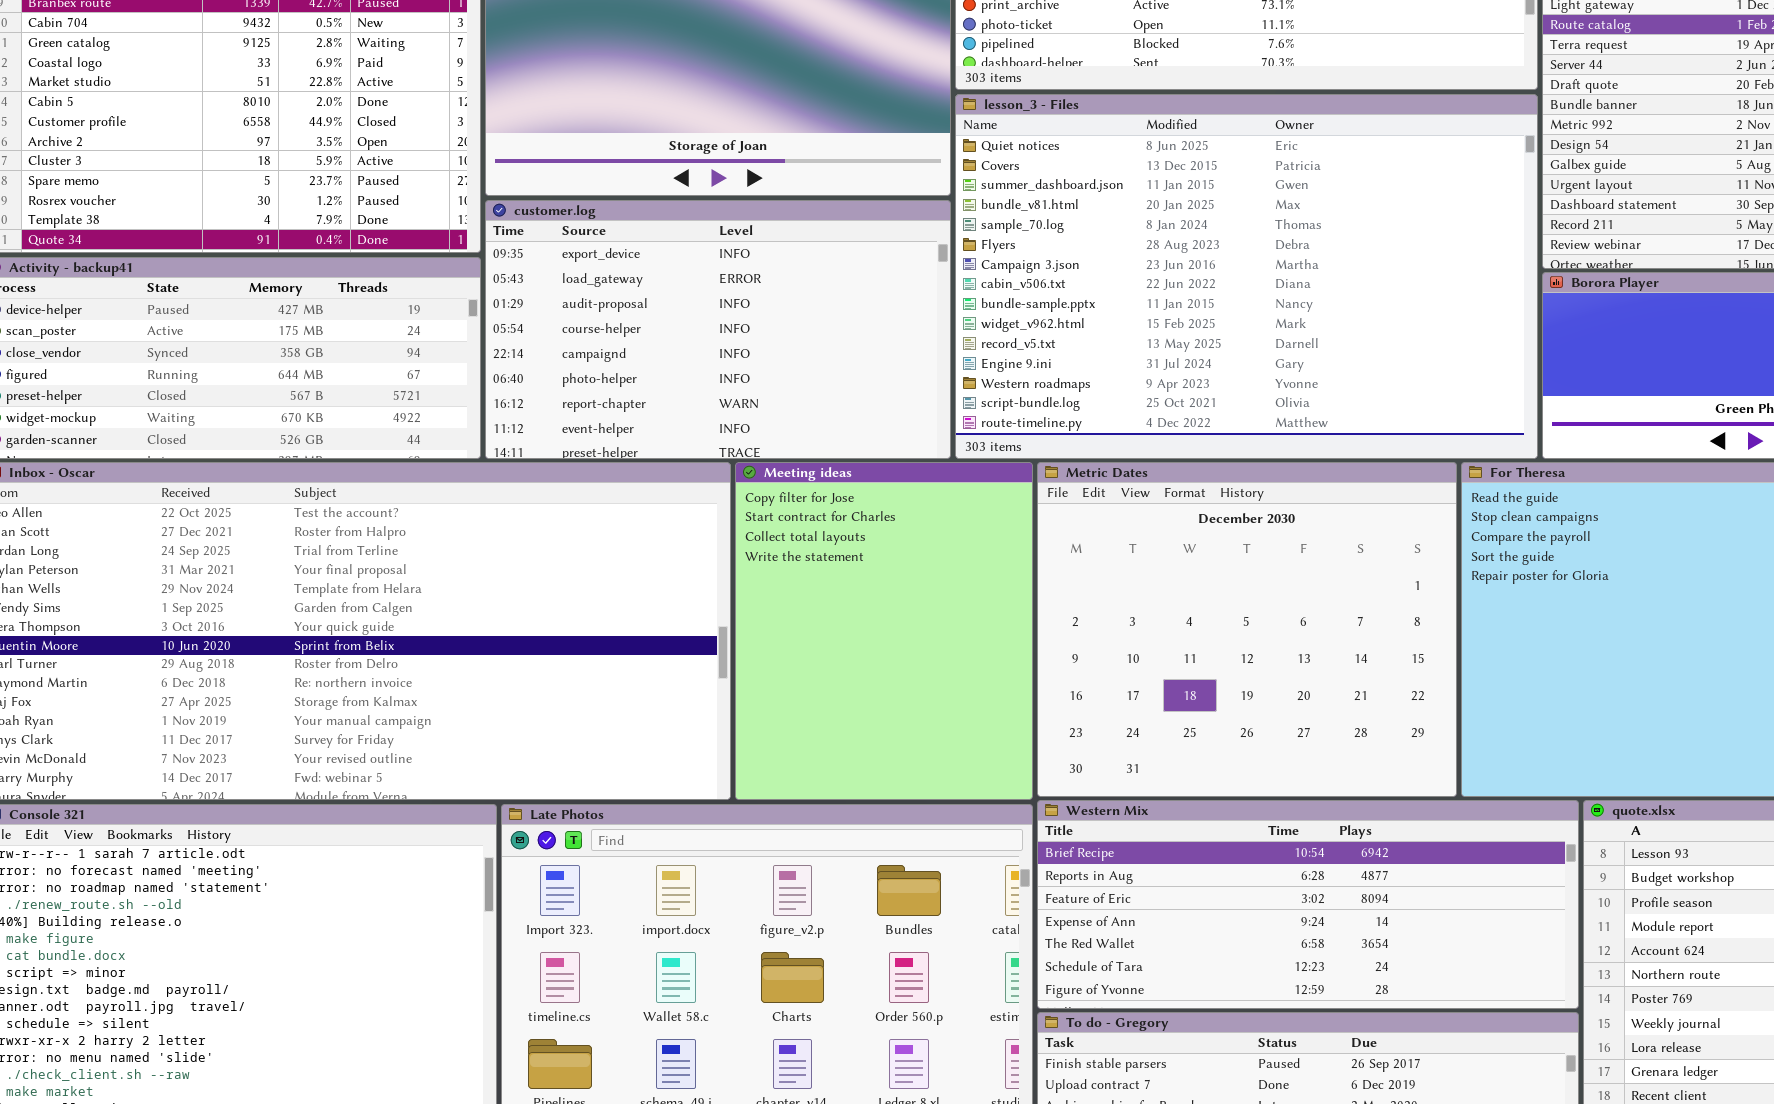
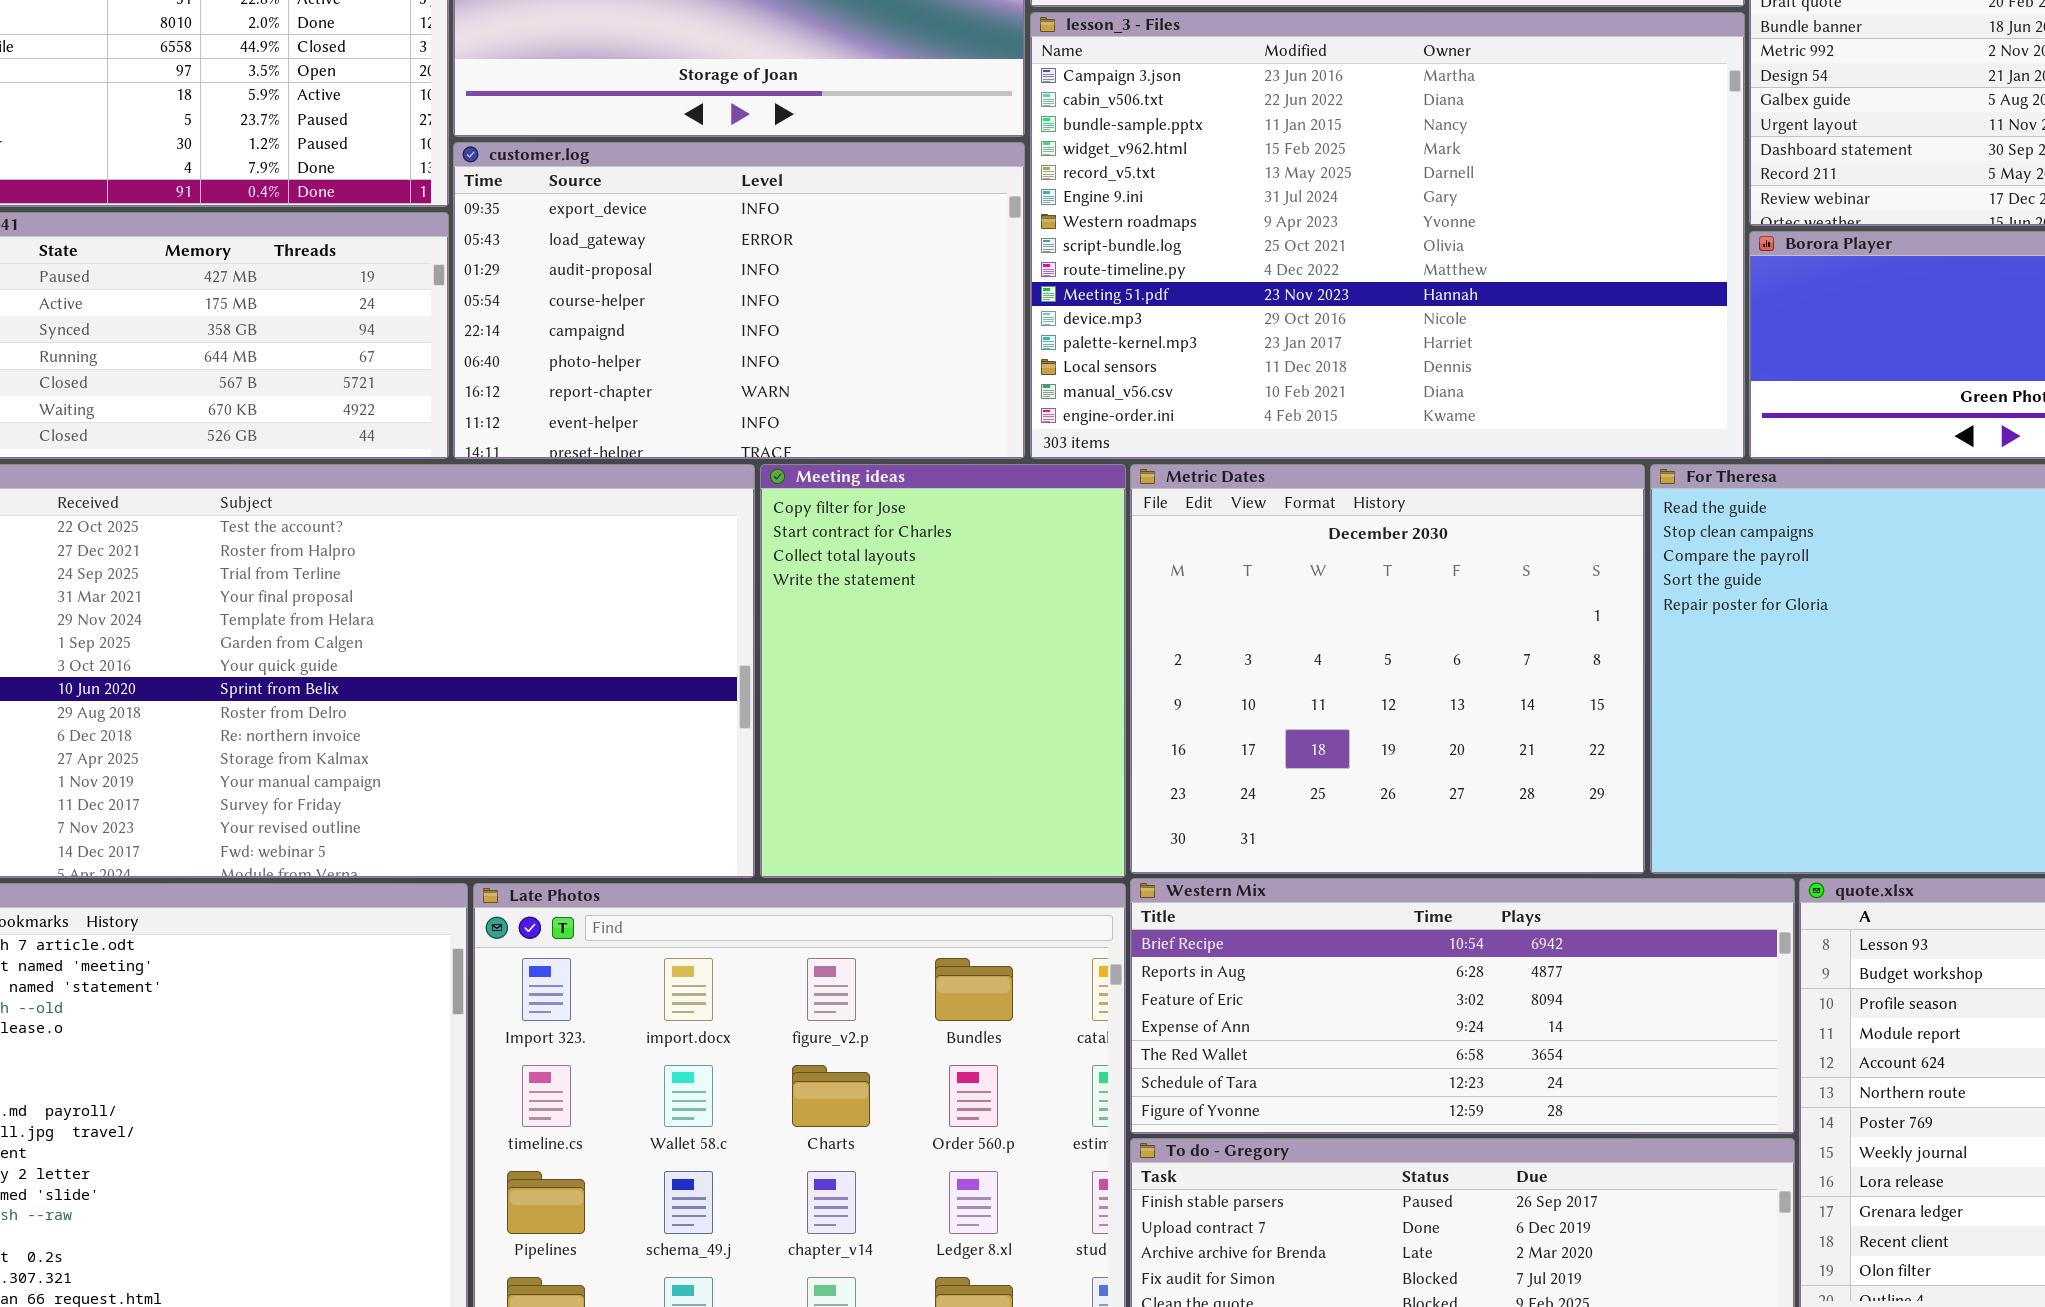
lesson_3 - Files: [955,94,1538,459] -> [1030,12,1745,459], scrolled down 6 rows

